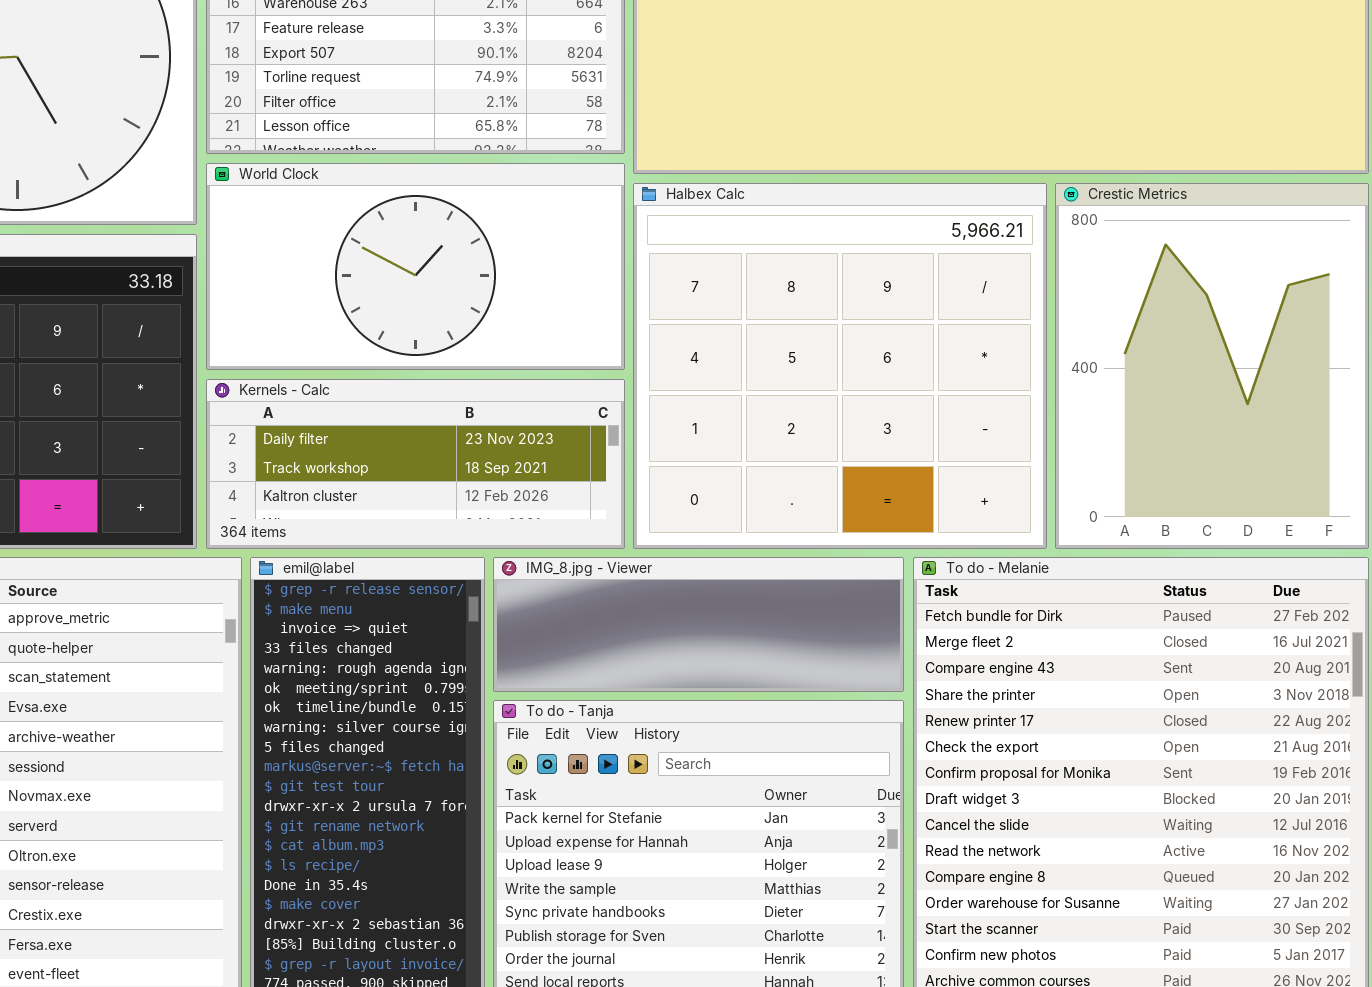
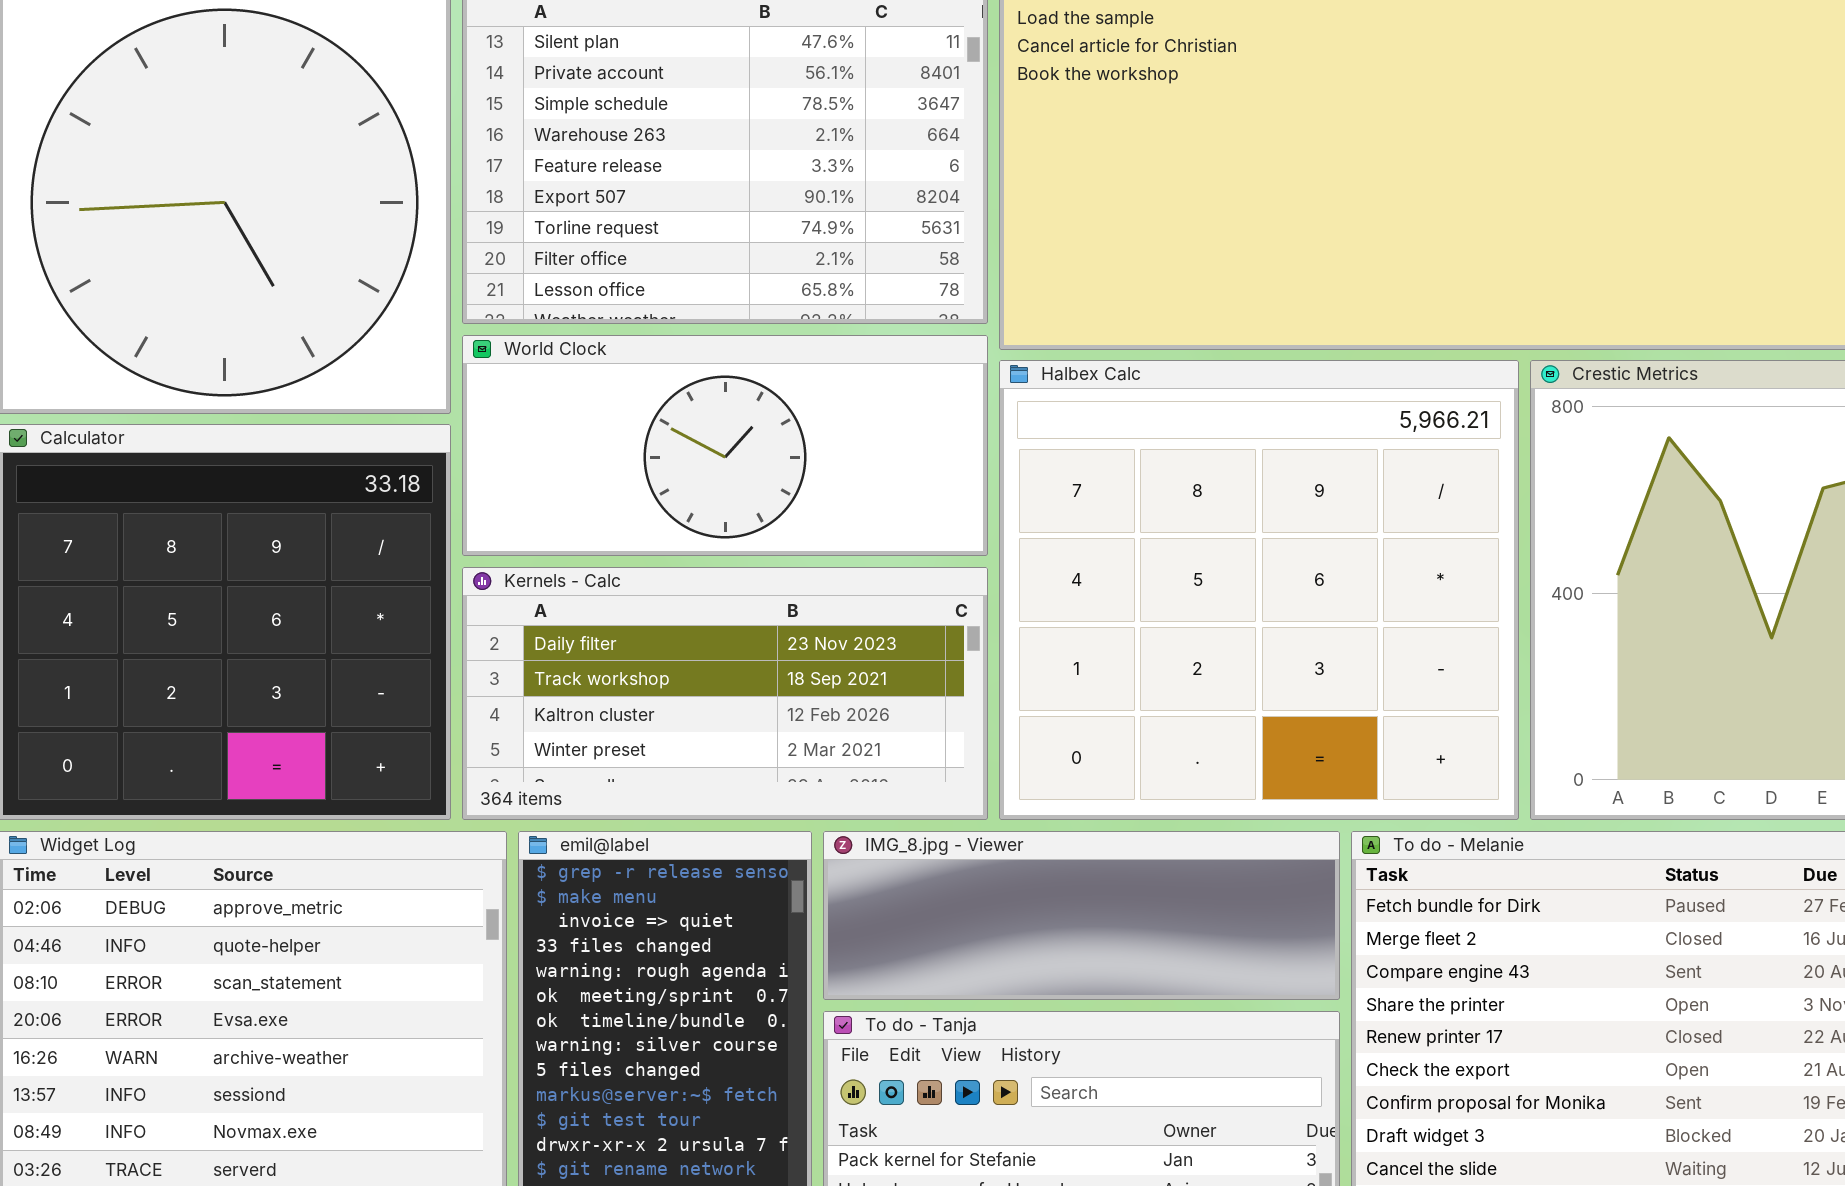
World Clock: [206,163,625,370] -> [462,335,988,556], resized
Kernels - Calc: [206,379,625,549] -> [462,567,988,820], resized

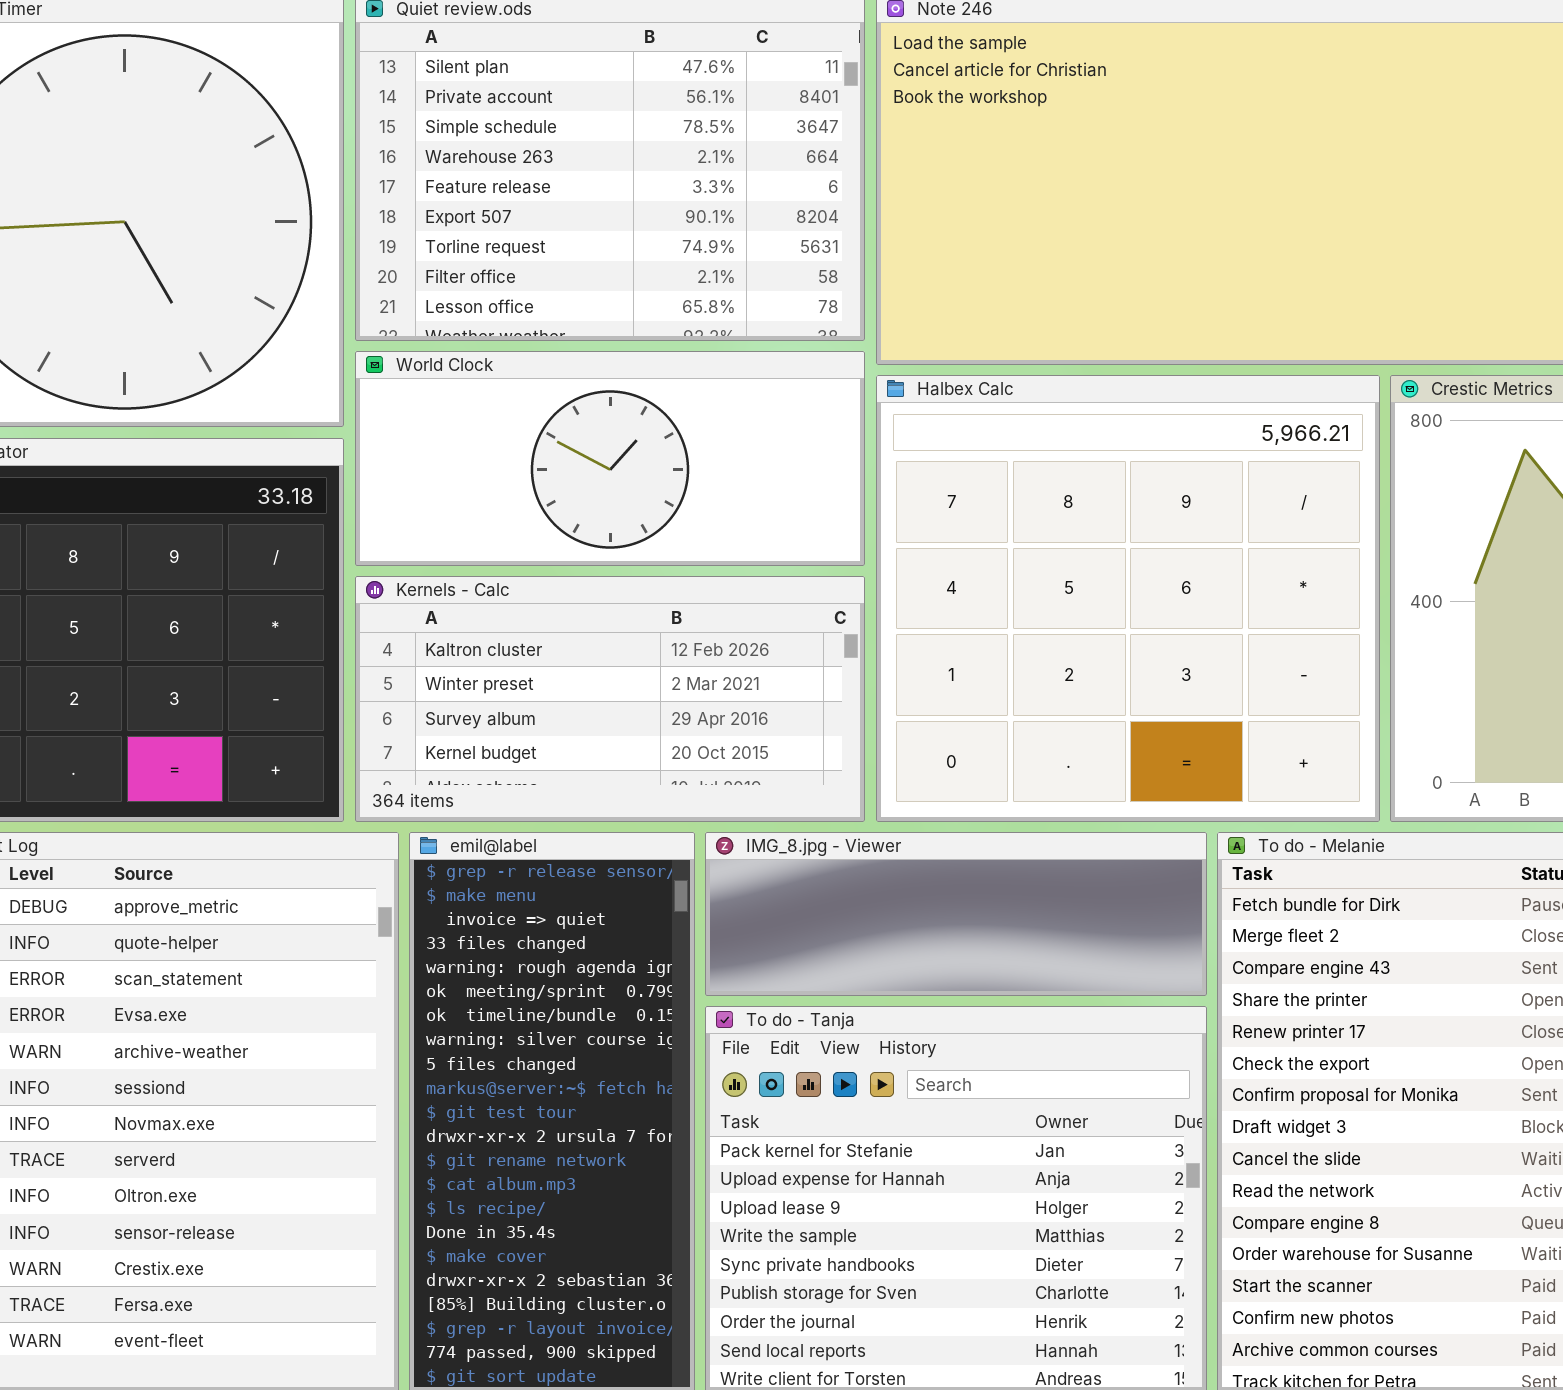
Kernels - Calc: [462,567,988,820] -> [355,576,865,822], scrolled down 2 rows

